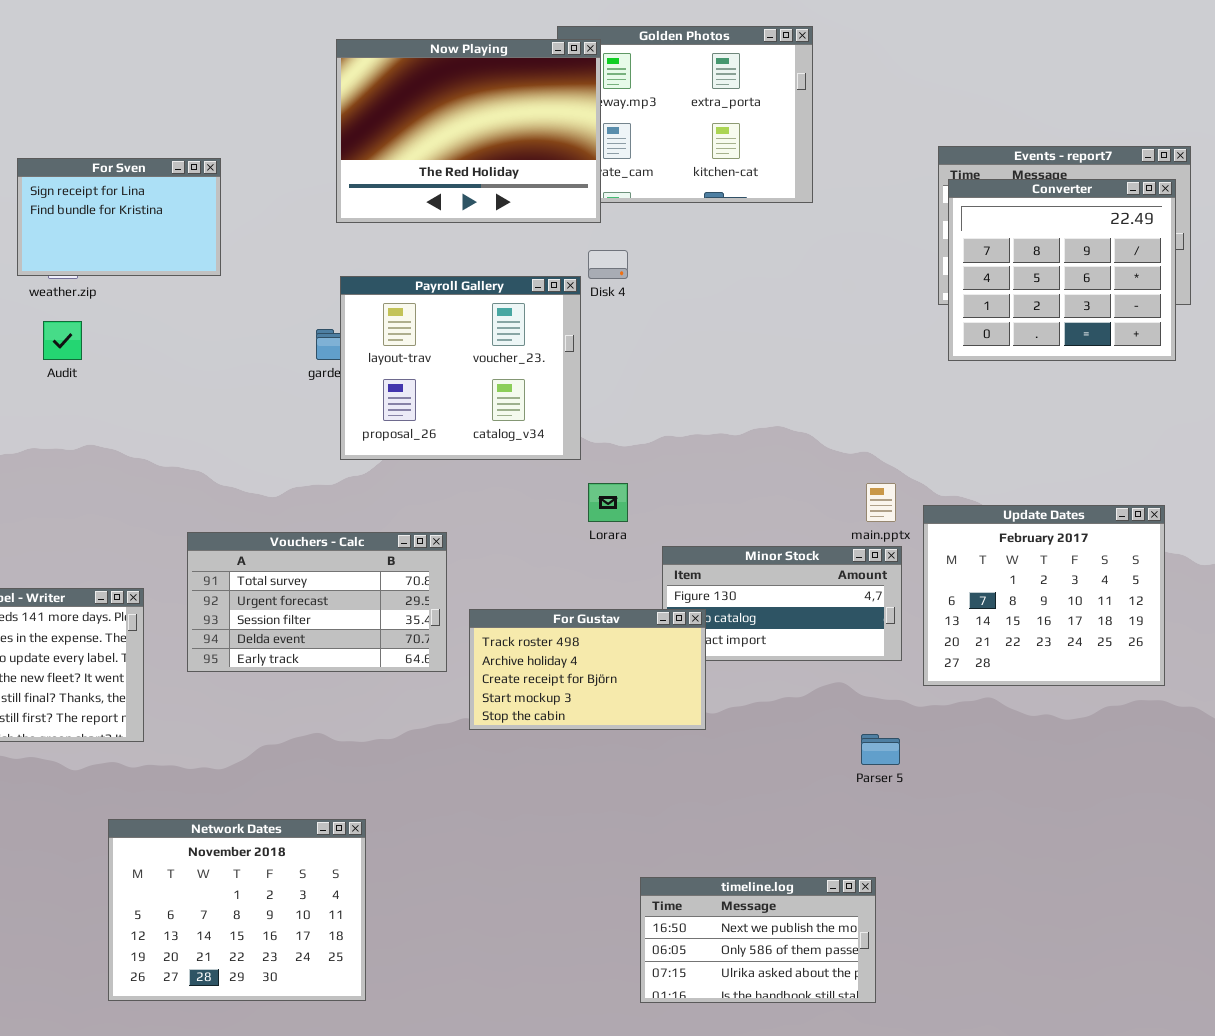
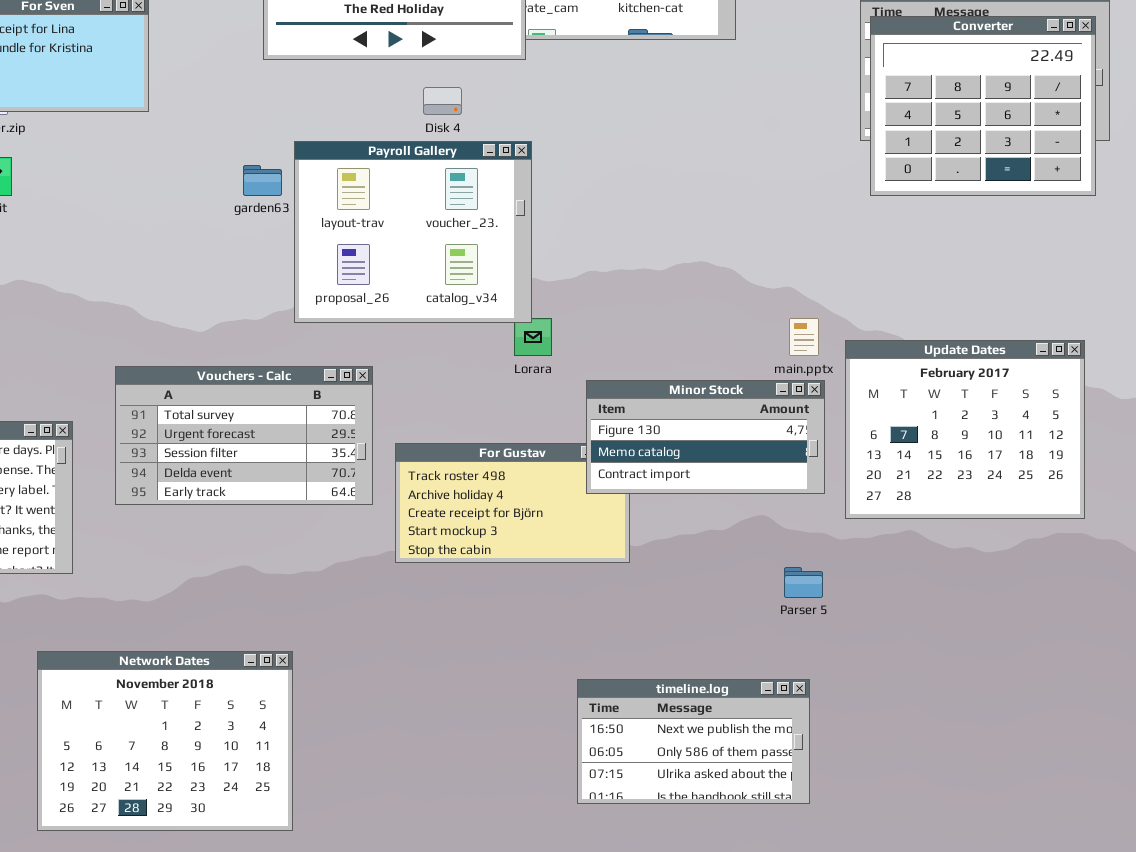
Disk 4: [588,250,628,279] -> [423,87,462,115], moved
Payroll Gallery: [340,276,581,460] -> [294,141,532,323], moved
Minor Stock: [662,546,902,661] -> [586,380,825,494], raised
timeline.log: [640,877,876,1003] -> [577,679,810,804], moved

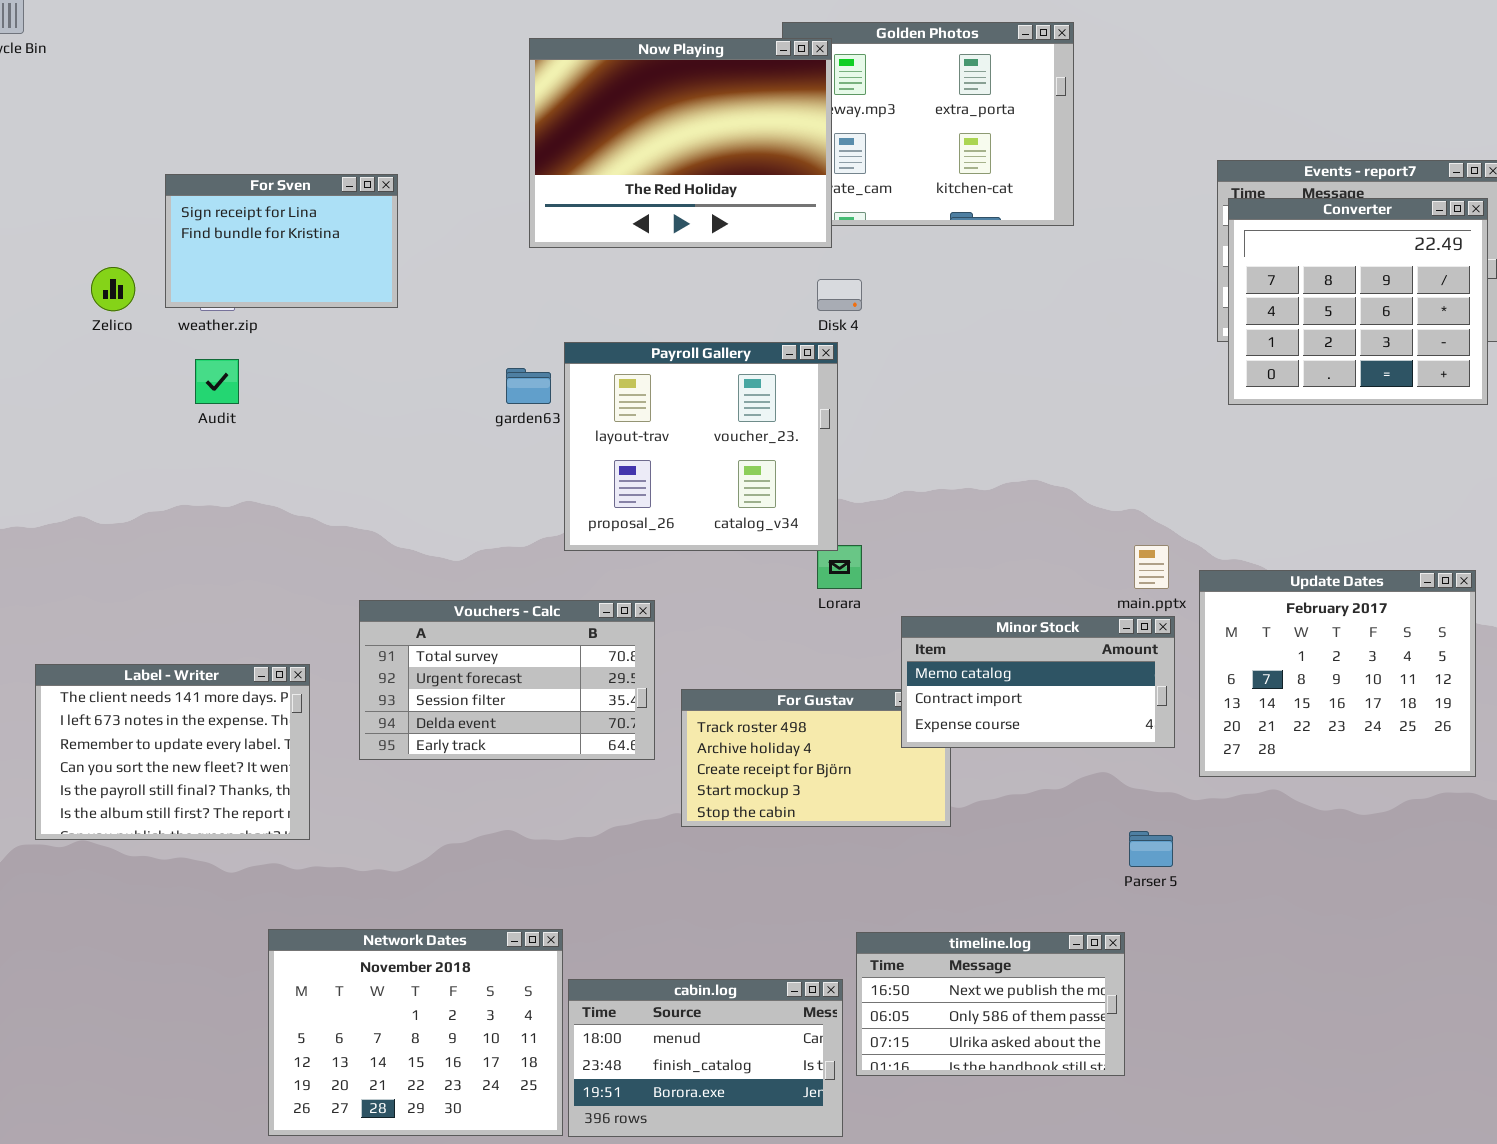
Disk 4: [423,87,462,115] -> [817,279,862,311], moved
Minor Stock: [586,380,825,494] -> [901,616,1175,748], scrolled down 1 row
timeline.log: [577,679,810,804] -> [856,932,1125,1076], moved
cabin.log: none -> [568,979,843,1137], opened

